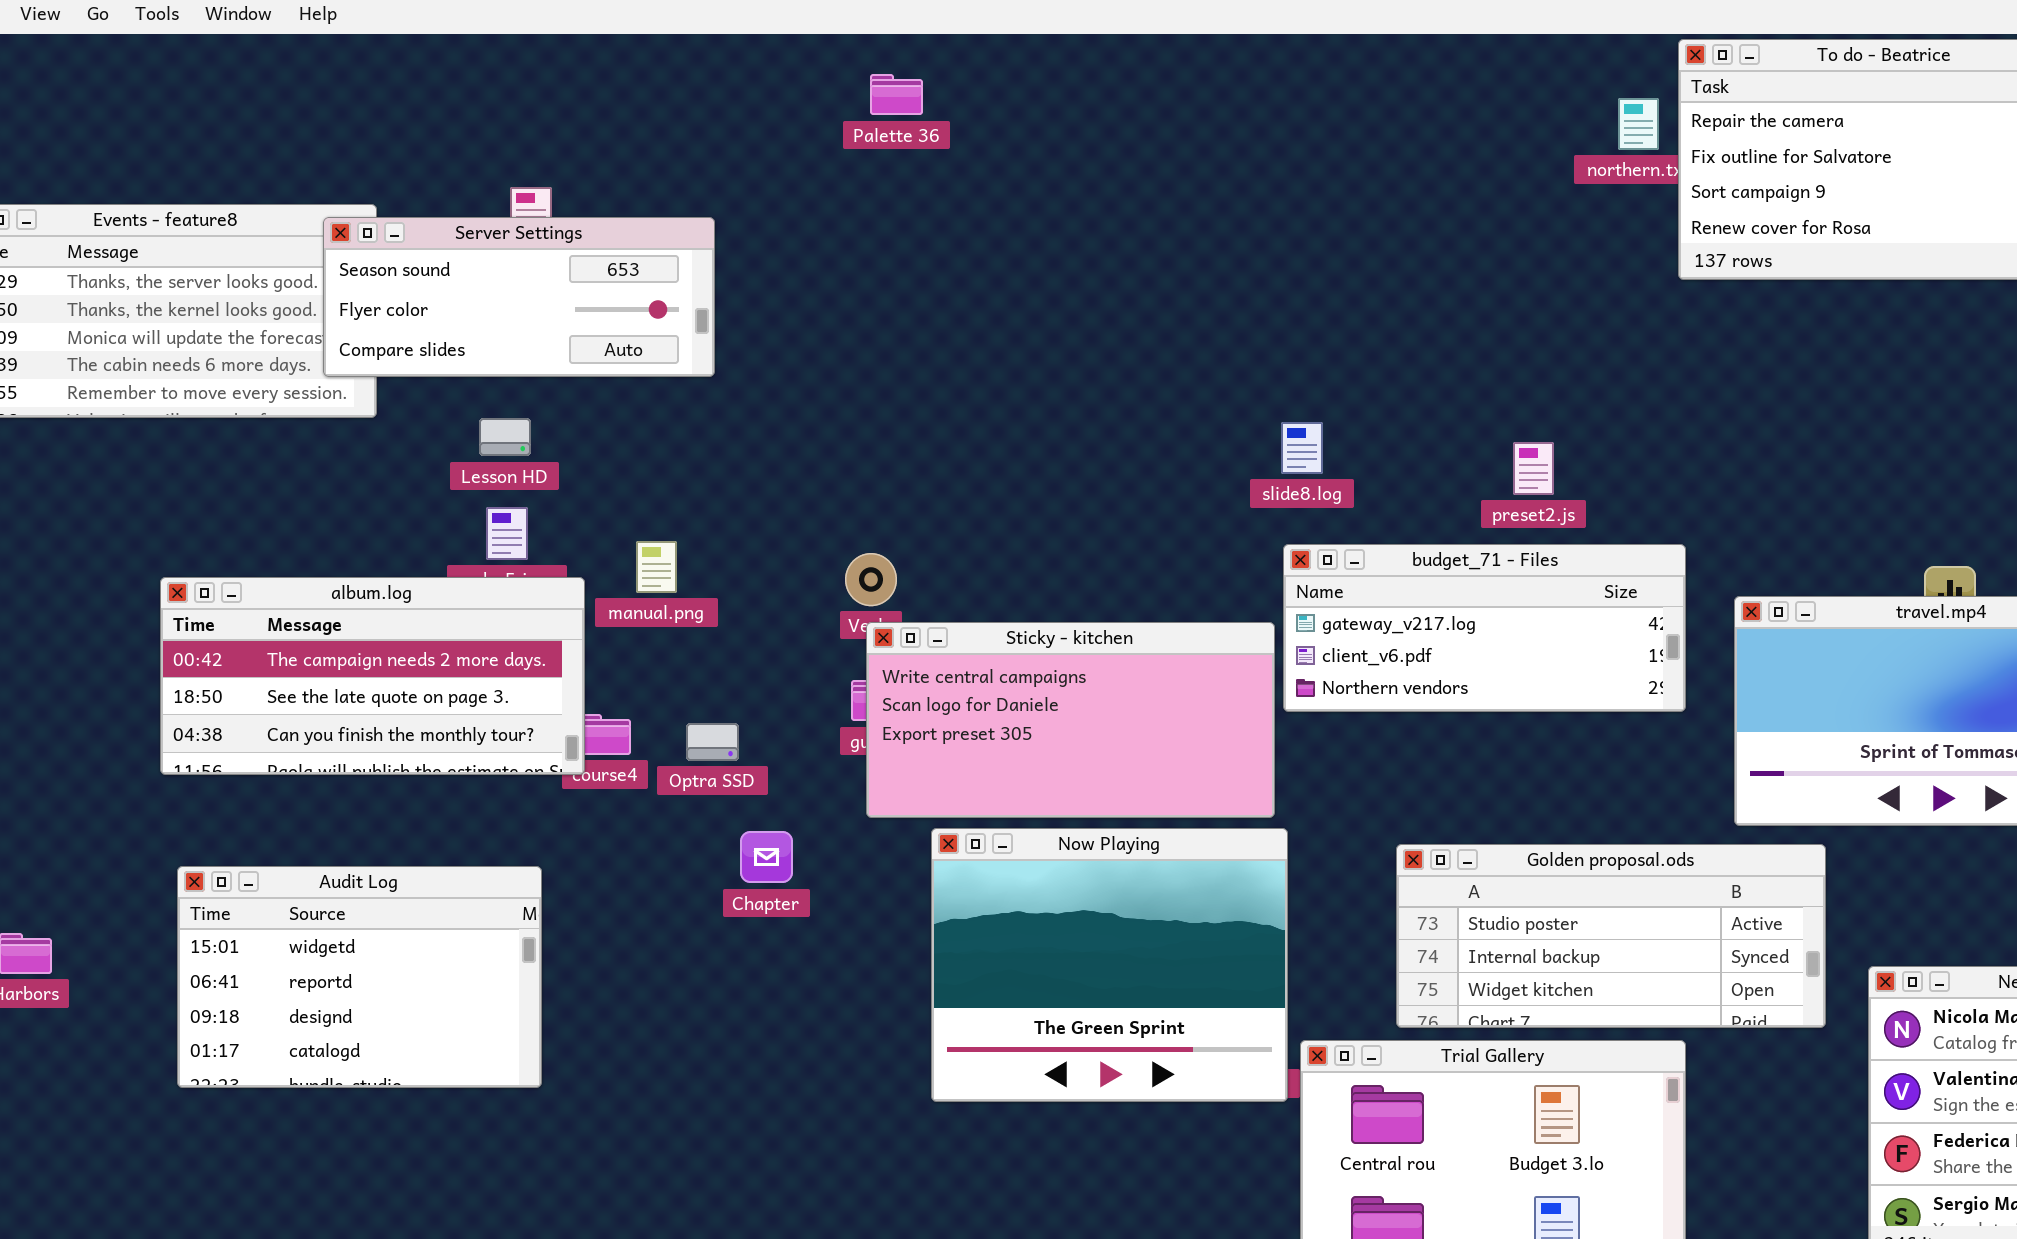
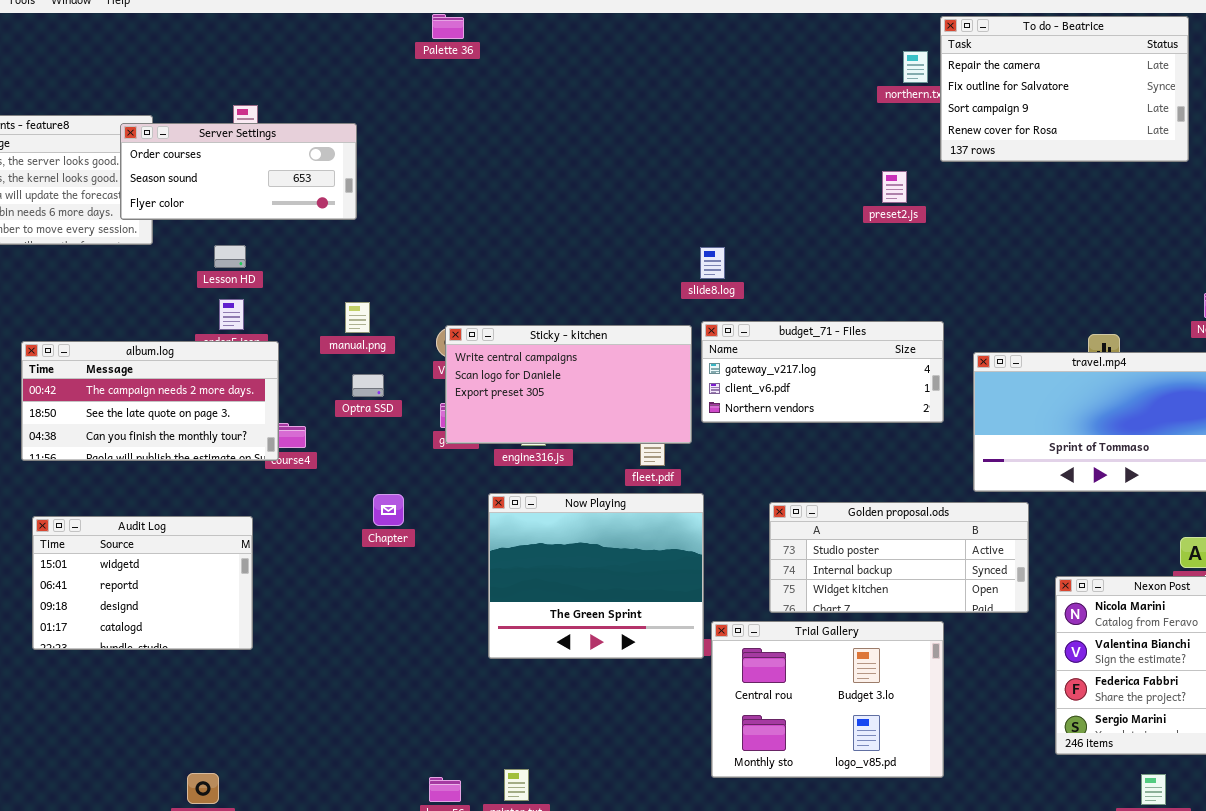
Palette 36: [870,74,923,115] -> [432,14,464,39], moved
Server Settings: [323,217,715,377] -> [120,123,357,220], scrolled up 1 row
preset2.js: [1513,442,1554,495] -> [882,171,907,203], moved
manual.png: [636,541,677,593] -> [345,302,370,333], moved
Sticky - kitchen: [866,622,1275,818] -> [445,325,692,444], moved
Optra SSD: [686,723,739,761] -> [352,374,384,397], moved

